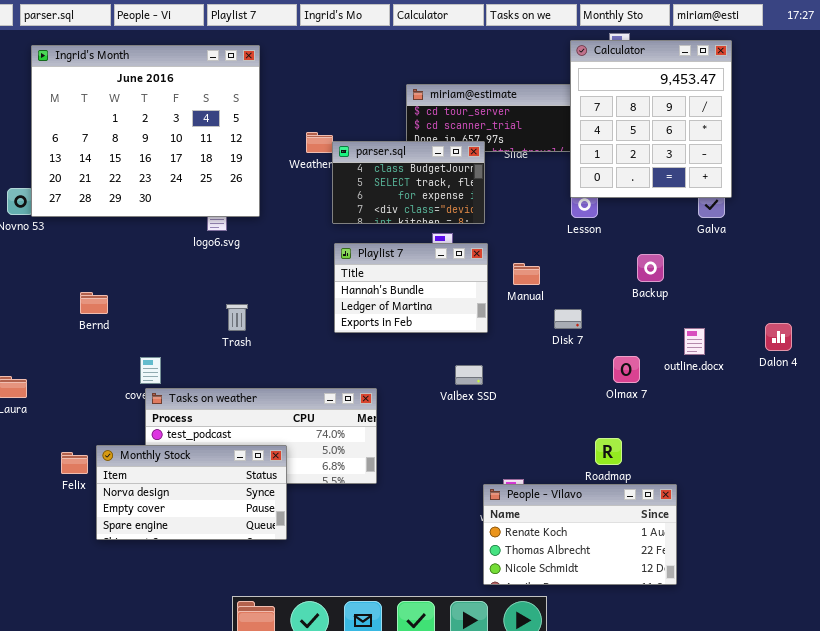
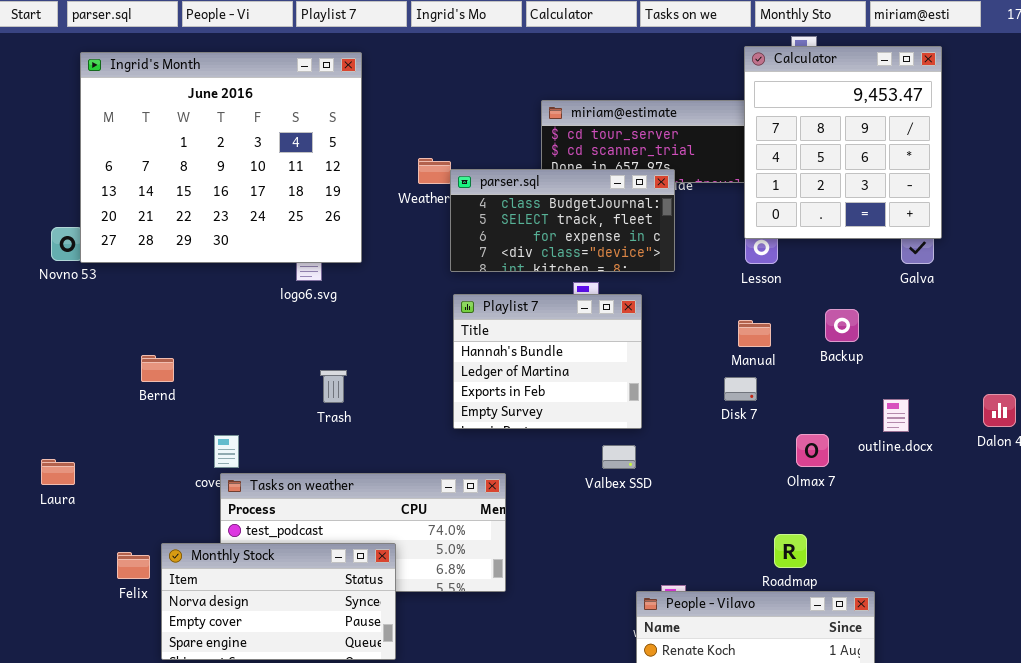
parser.sql: [332,141,485,224] -> [450,169,675,272], resized
Playlist 7: [334,243,488,333] -> [453,294,642,429], resized
Manual: [513,263,540,285] -> [738,320,771,347], moved

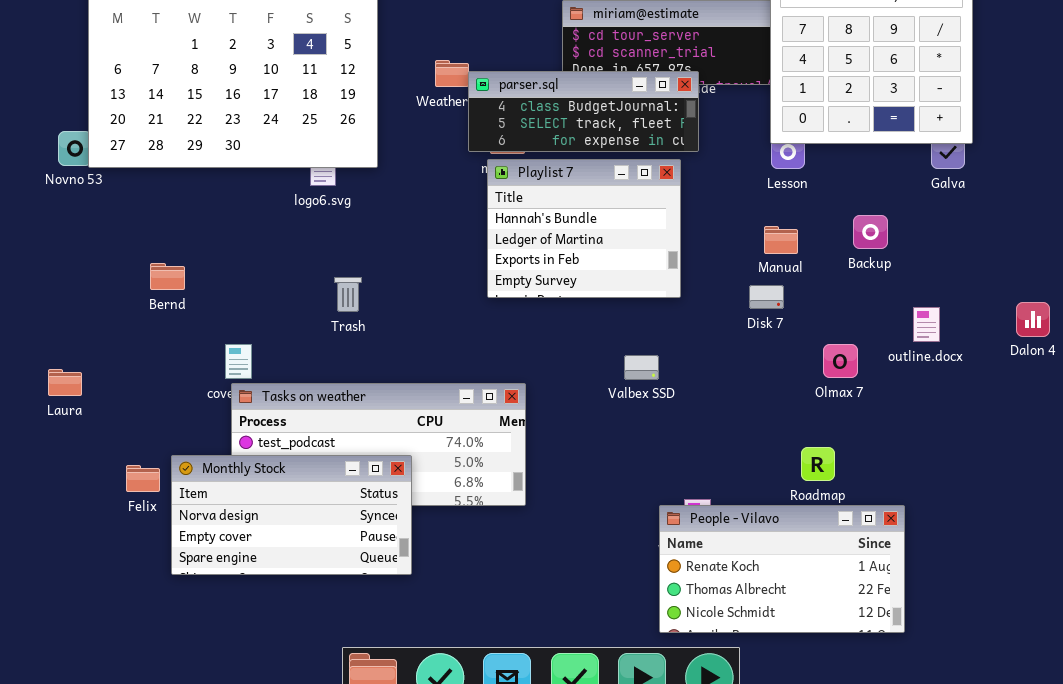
parser.sql: [450,169,675,272] -> [468,71,699,152], resized
Playlist 7: [453,294,642,429] -> [487,159,681,298], moved

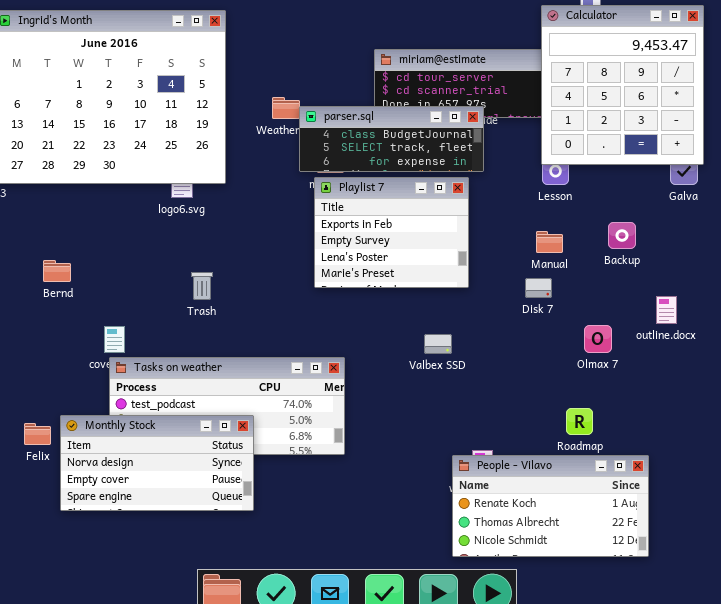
Playlist 7: [487,159,681,298] -> [314,177,469,288], scrolled down 2 rows

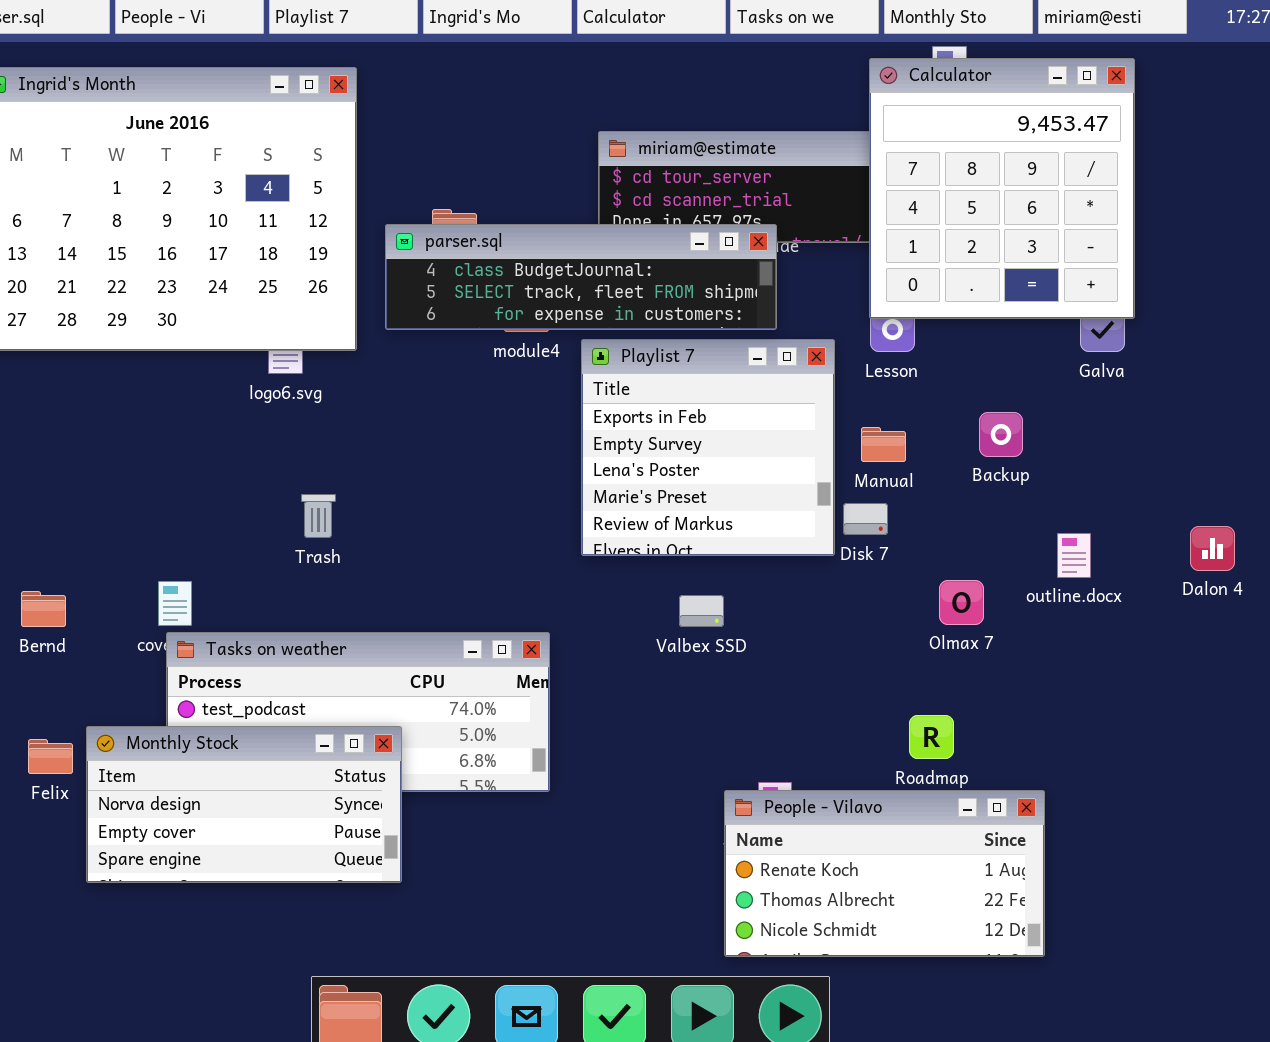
parser.sql: [299,106,484,172] -> [385,224,777,330], resized
Playlist 7: [314,177,469,288] -> [581,339,835,556], moved, resized
Bernd: [43,260,71,282] -> [21,591,66,627], moved

